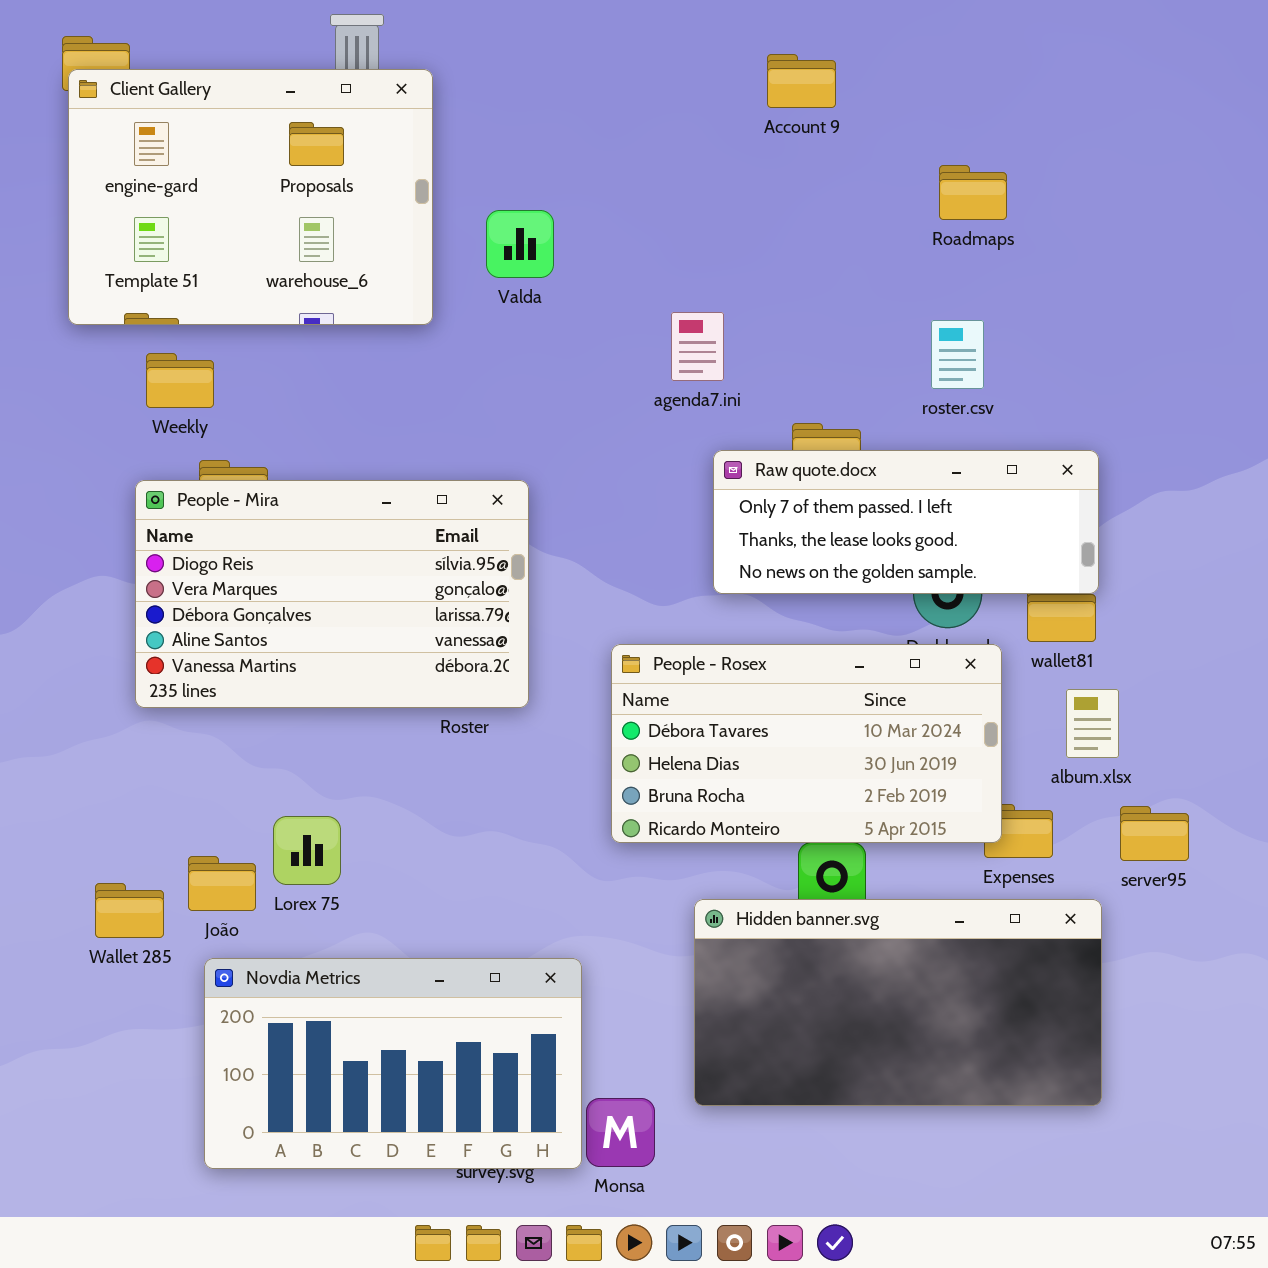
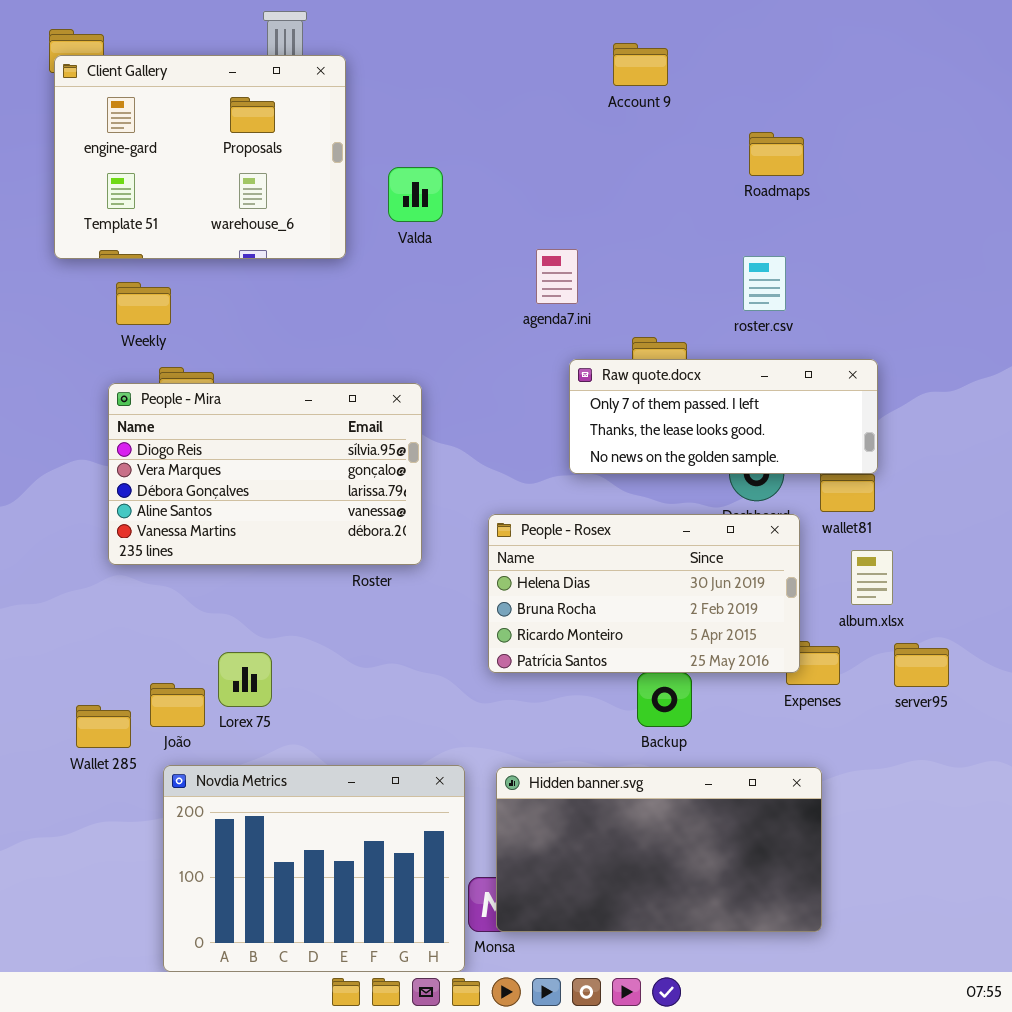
People - Rosex: [611,644,1002,843] -> [488,514,800,673], scrolled down 1 row
Hidden banner.svg: [694,899,1102,1106] -> [496,767,822,932], moved
Novdia Metrics: [204,958,582,1169] -> [163,765,465,972], resized

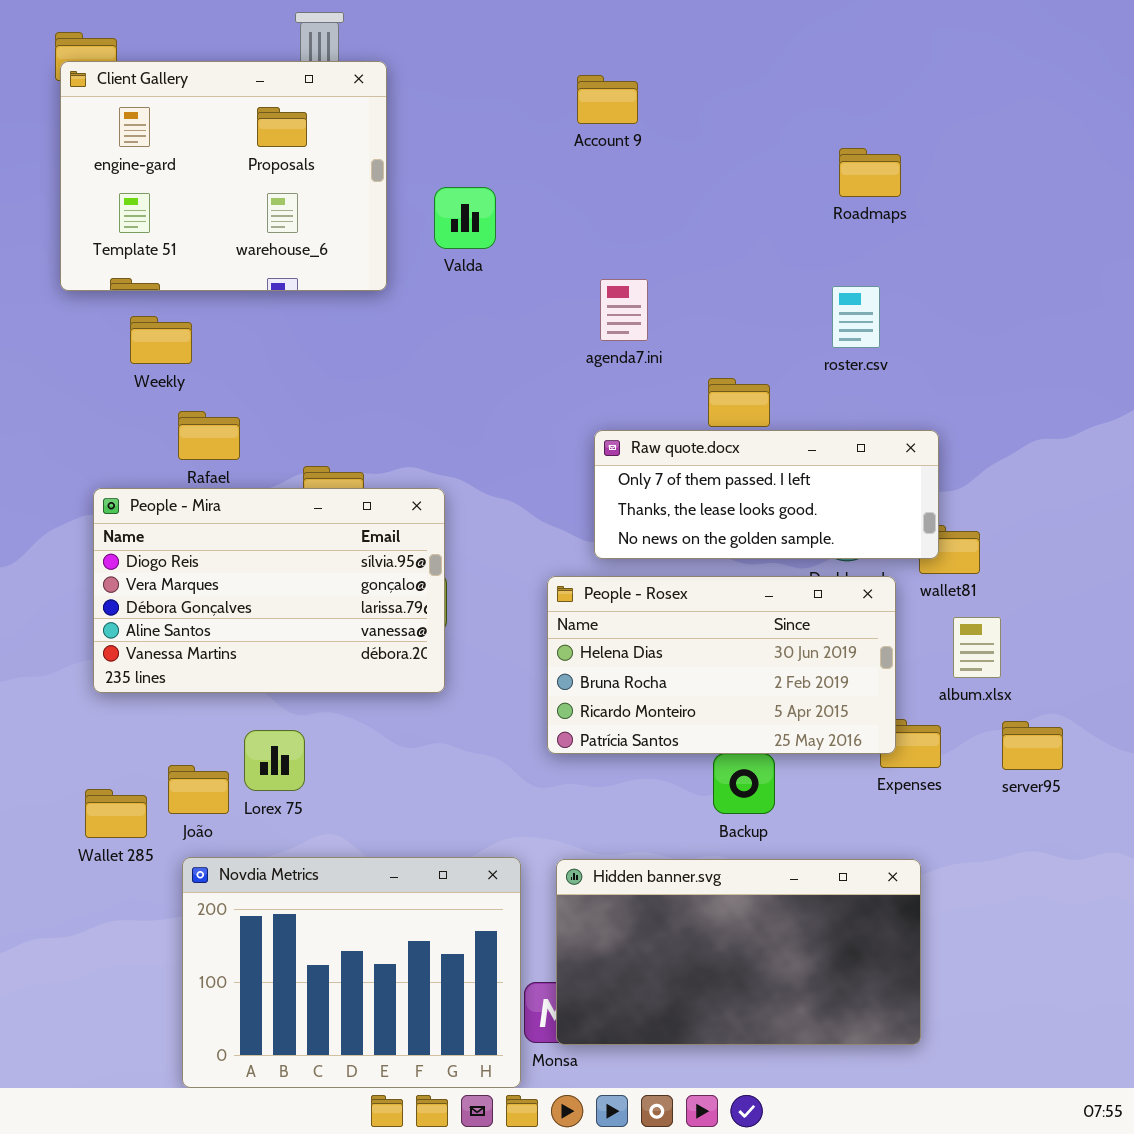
Account 9: [613,43,668,86] -> [577,75,638,124], moved
Raw quote.docx: [569,359,878,474] -> [594,430,939,559], moved
People - Mira: [108,383,422,565] -> [93,488,445,693], moved

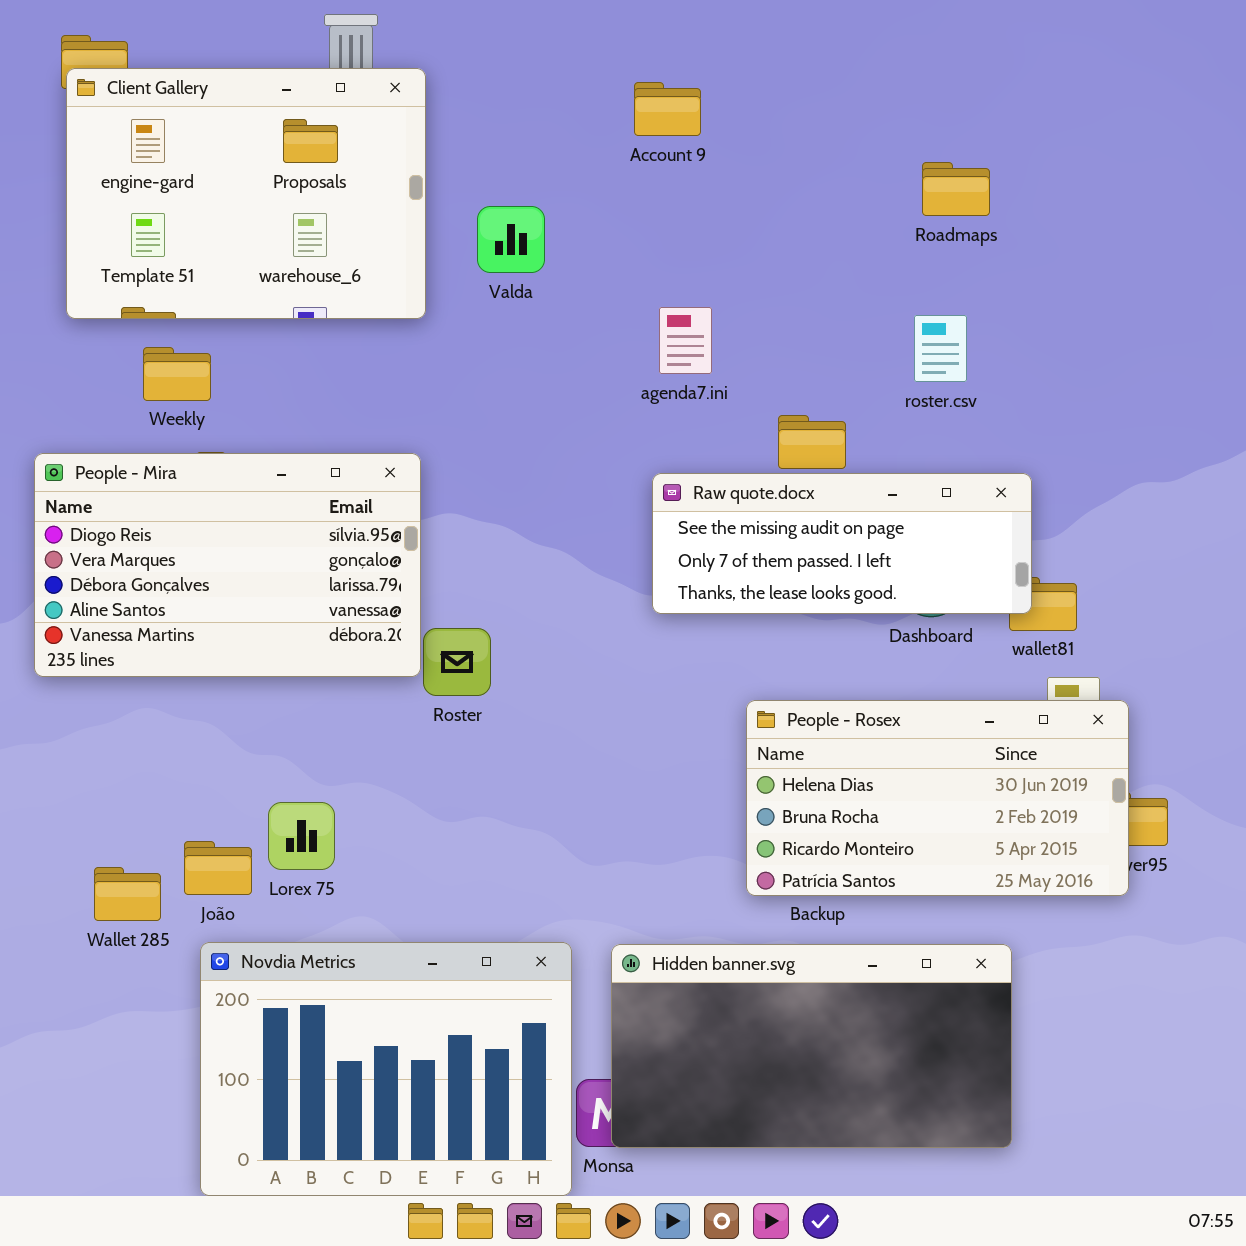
Raw quote.docx: [594,430,939,559] -> [652,473,1032,614], scrolled up 1 row
People - Mira: [93,488,445,693] -> [34,453,421,677], moved
People - Rosex: [547,576,896,754] -> [746,700,1129,896], moved

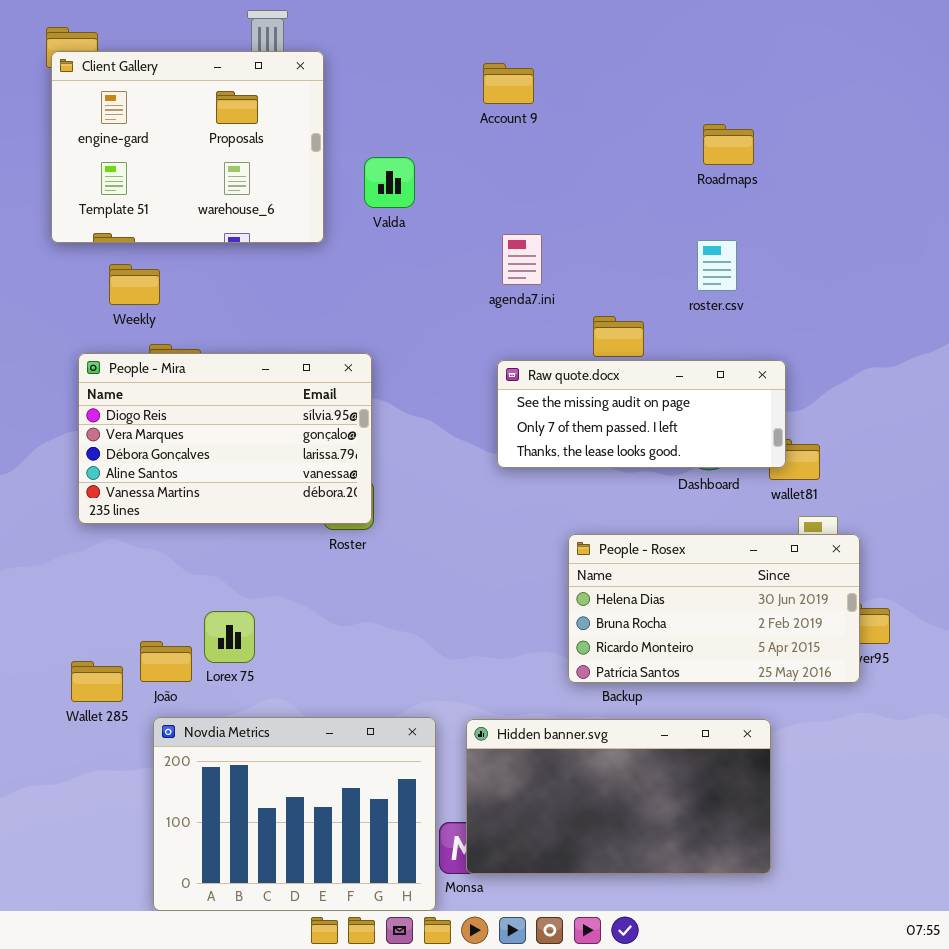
People - Mira: [34,453,421,677] -> [78,353,372,524], moved

